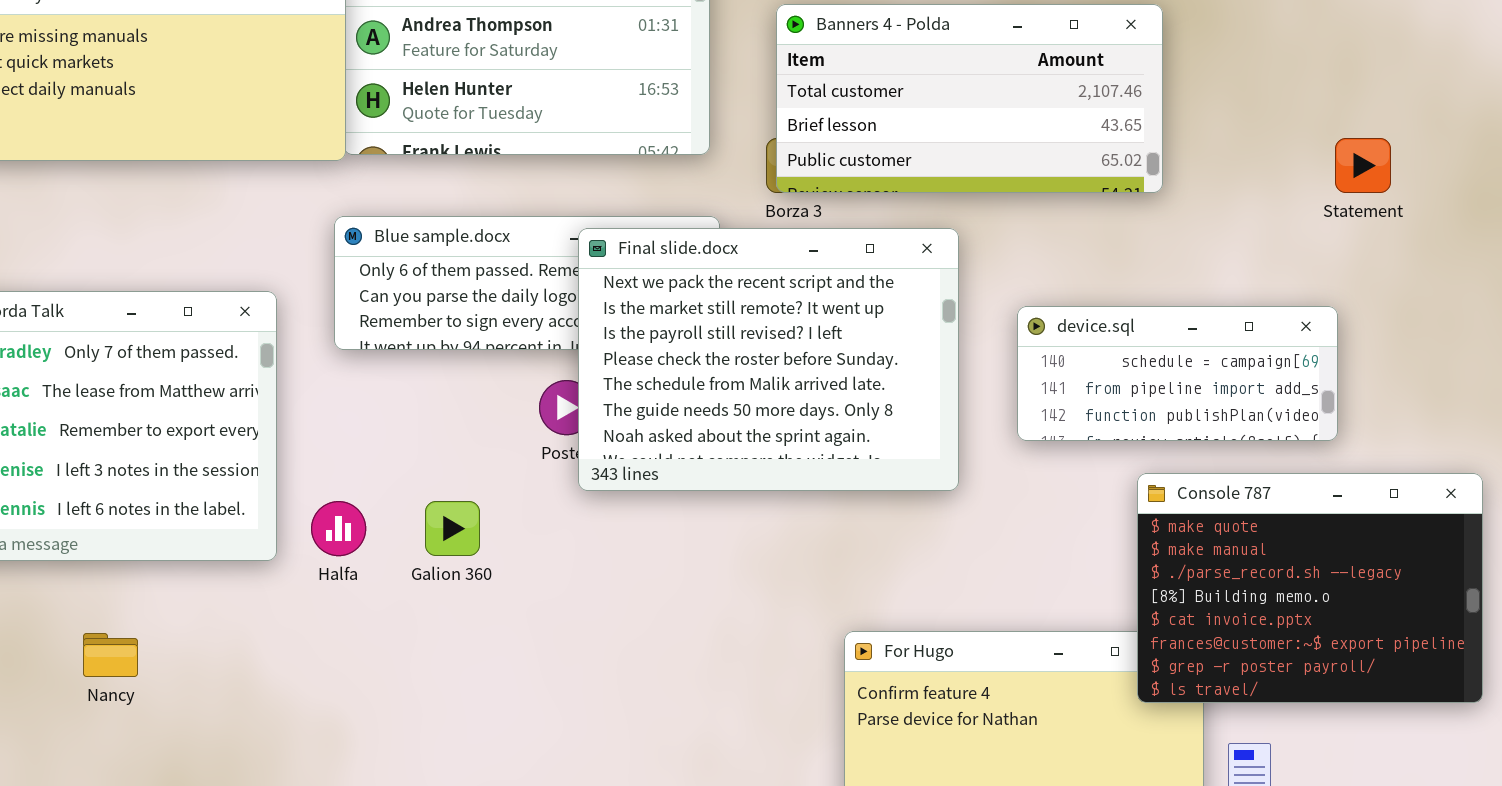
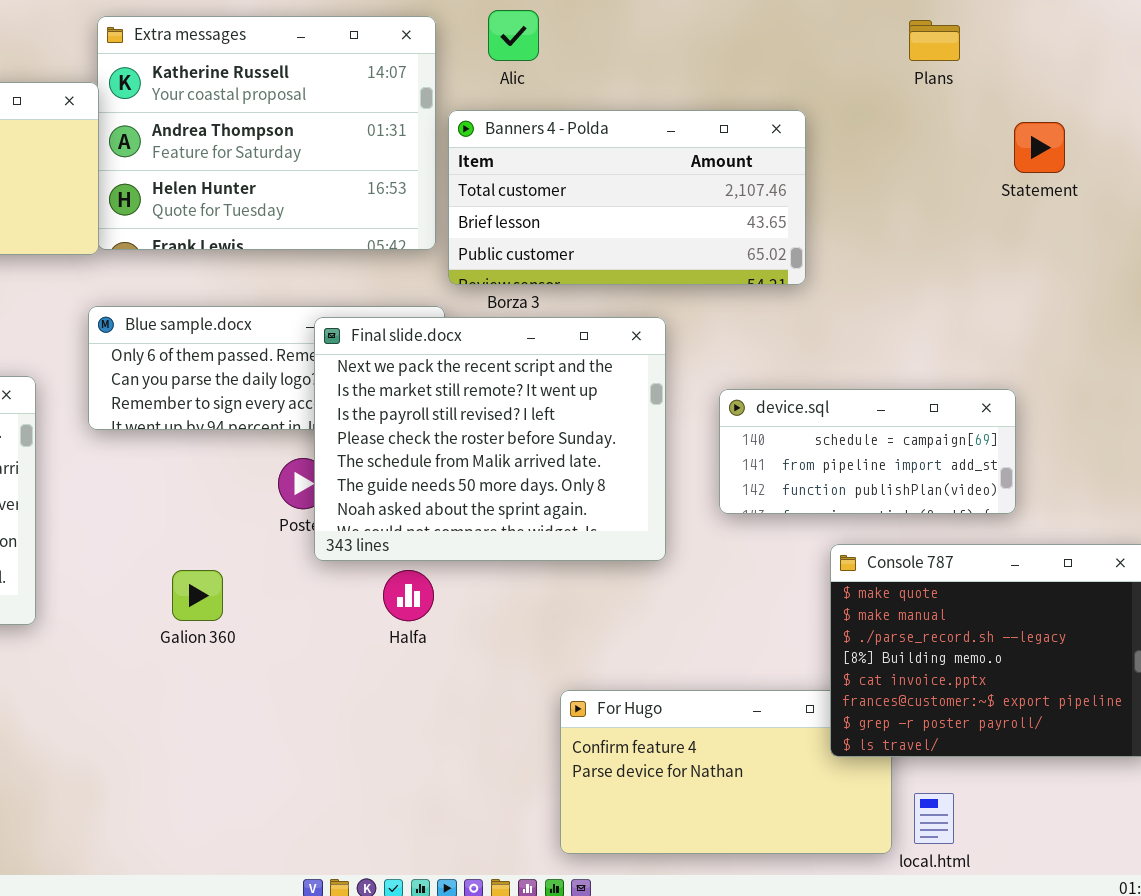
Banners 4 - Polda: [776,4,1163,193] -> [448,110,806,285], moved
Statement: [1335,138,1391,193] -> [1014,122,1065,173], moved
Halfa: [311,501,366,556] -> [383,570,434,621], moved

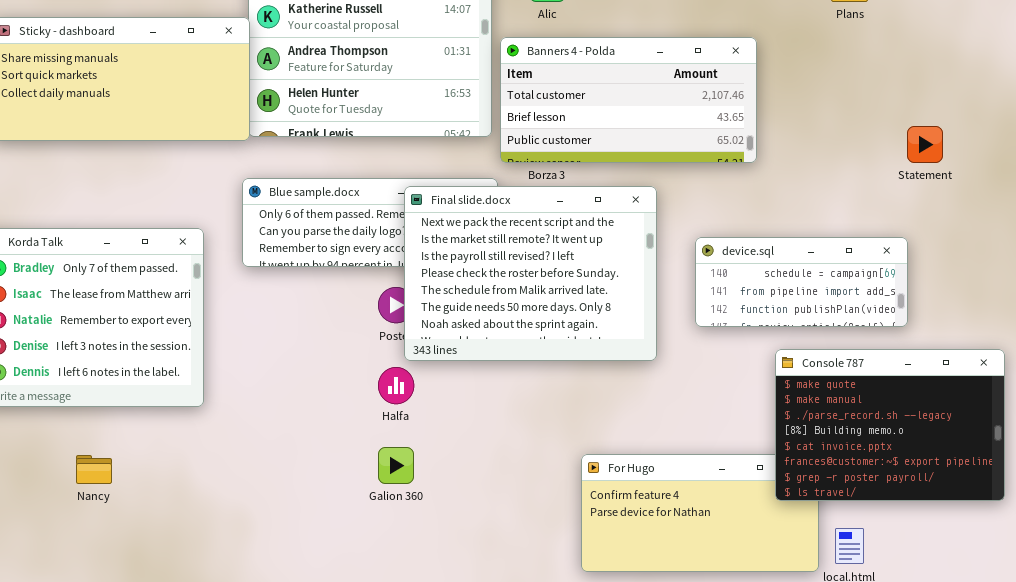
Statement: [1014,122,1065,173] -> [907,126,943,163], moved
Galion 360: [172,570,223,621] -> [378,447,414,484], moved
Halfa: [383,570,434,621] -> [378,367,414,404], moved

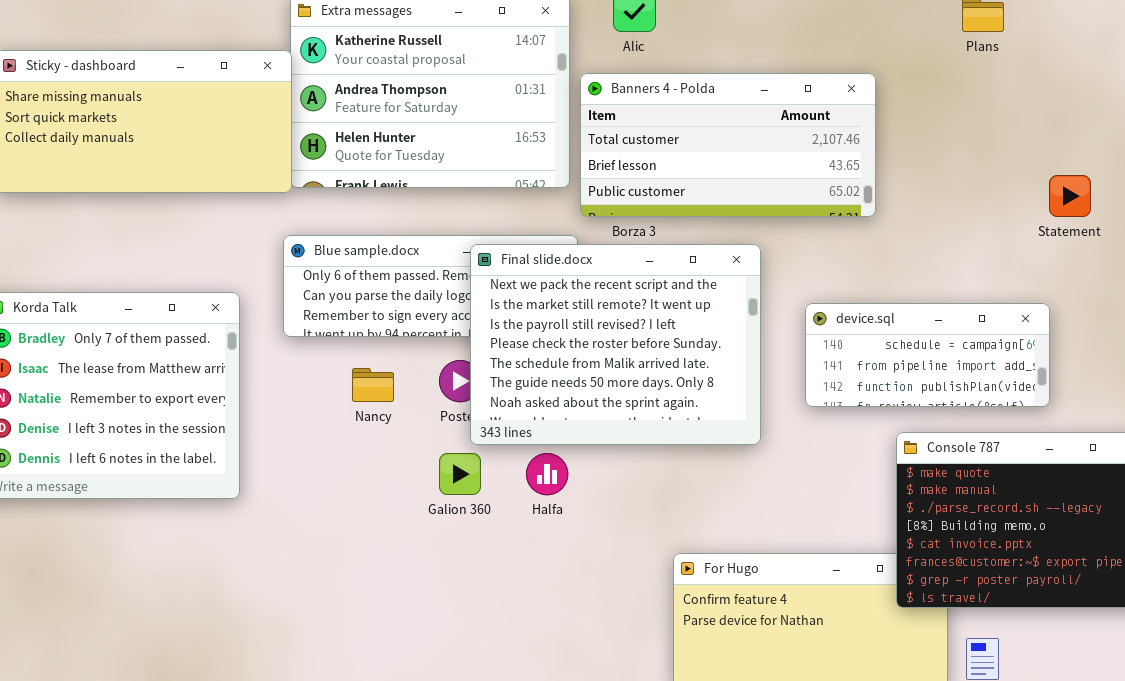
Halfa: [378,367,414,404] -> [526,453,568,495], moved
Galion 360: [378,447,414,484] -> [439,453,481,495], moved
Nancy: [76,455,112,484] -> [352,368,394,402], moved

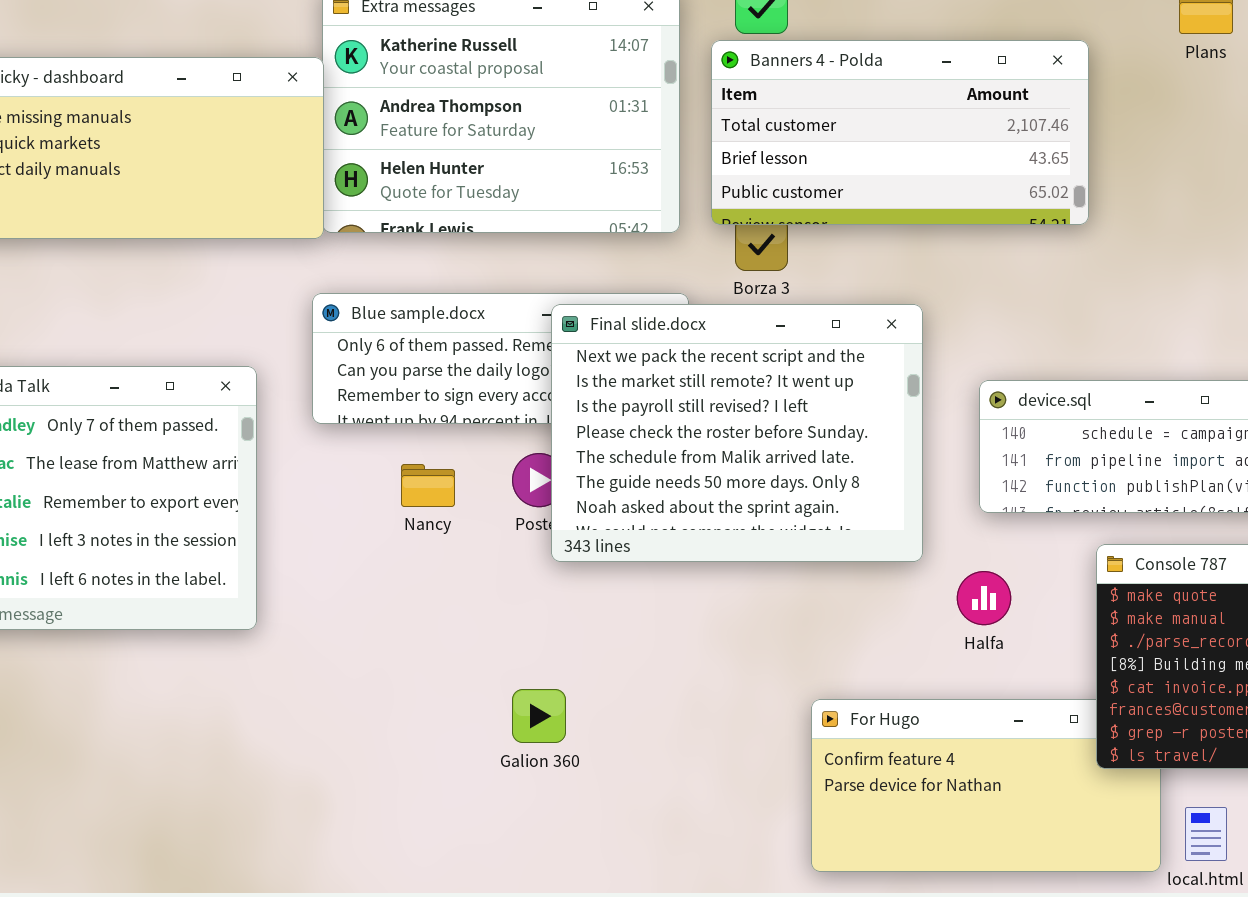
Banners 4 - Polda: [580,73,876,217] -> [711,40,1089,225], moved
Galion 360: [439,453,481,495] -> [512,689,566,743], moved
Halfa: [526,453,568,495] -> [957,571,1011,625], moved

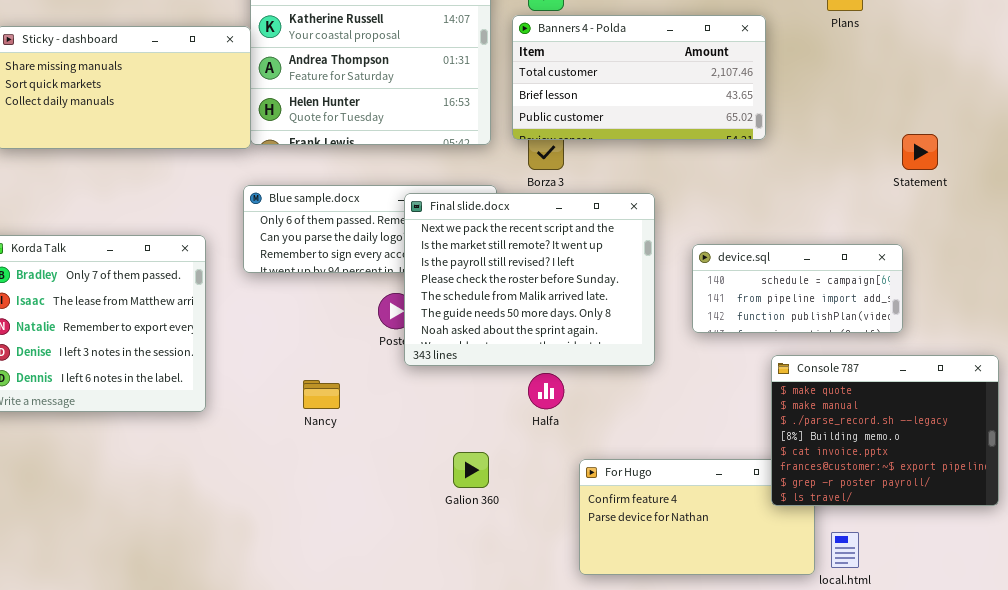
Nancy: [401,464,455,507] -> [303,380,340,409], moved
Halfa: [957,571,1011,625] -> [528,373,564,409], moved
Galion 360: [512,689,566,743] -> [453,452,489,488], moved

